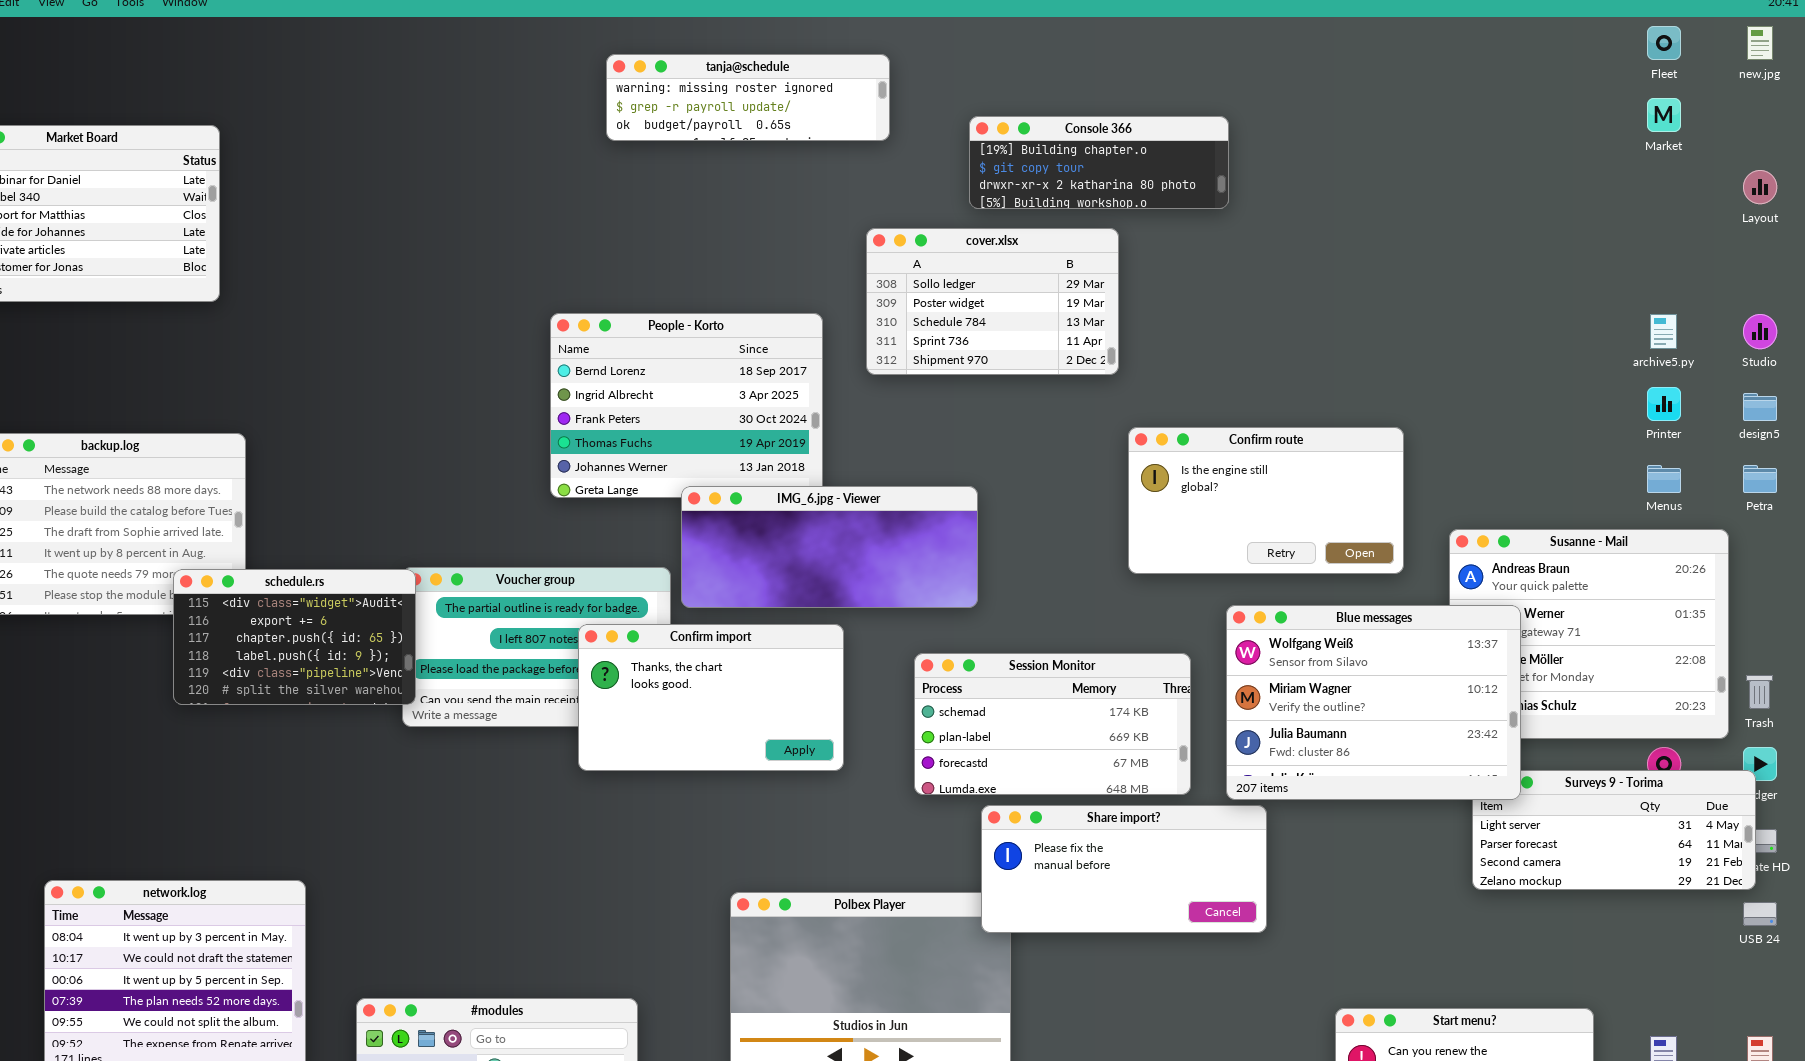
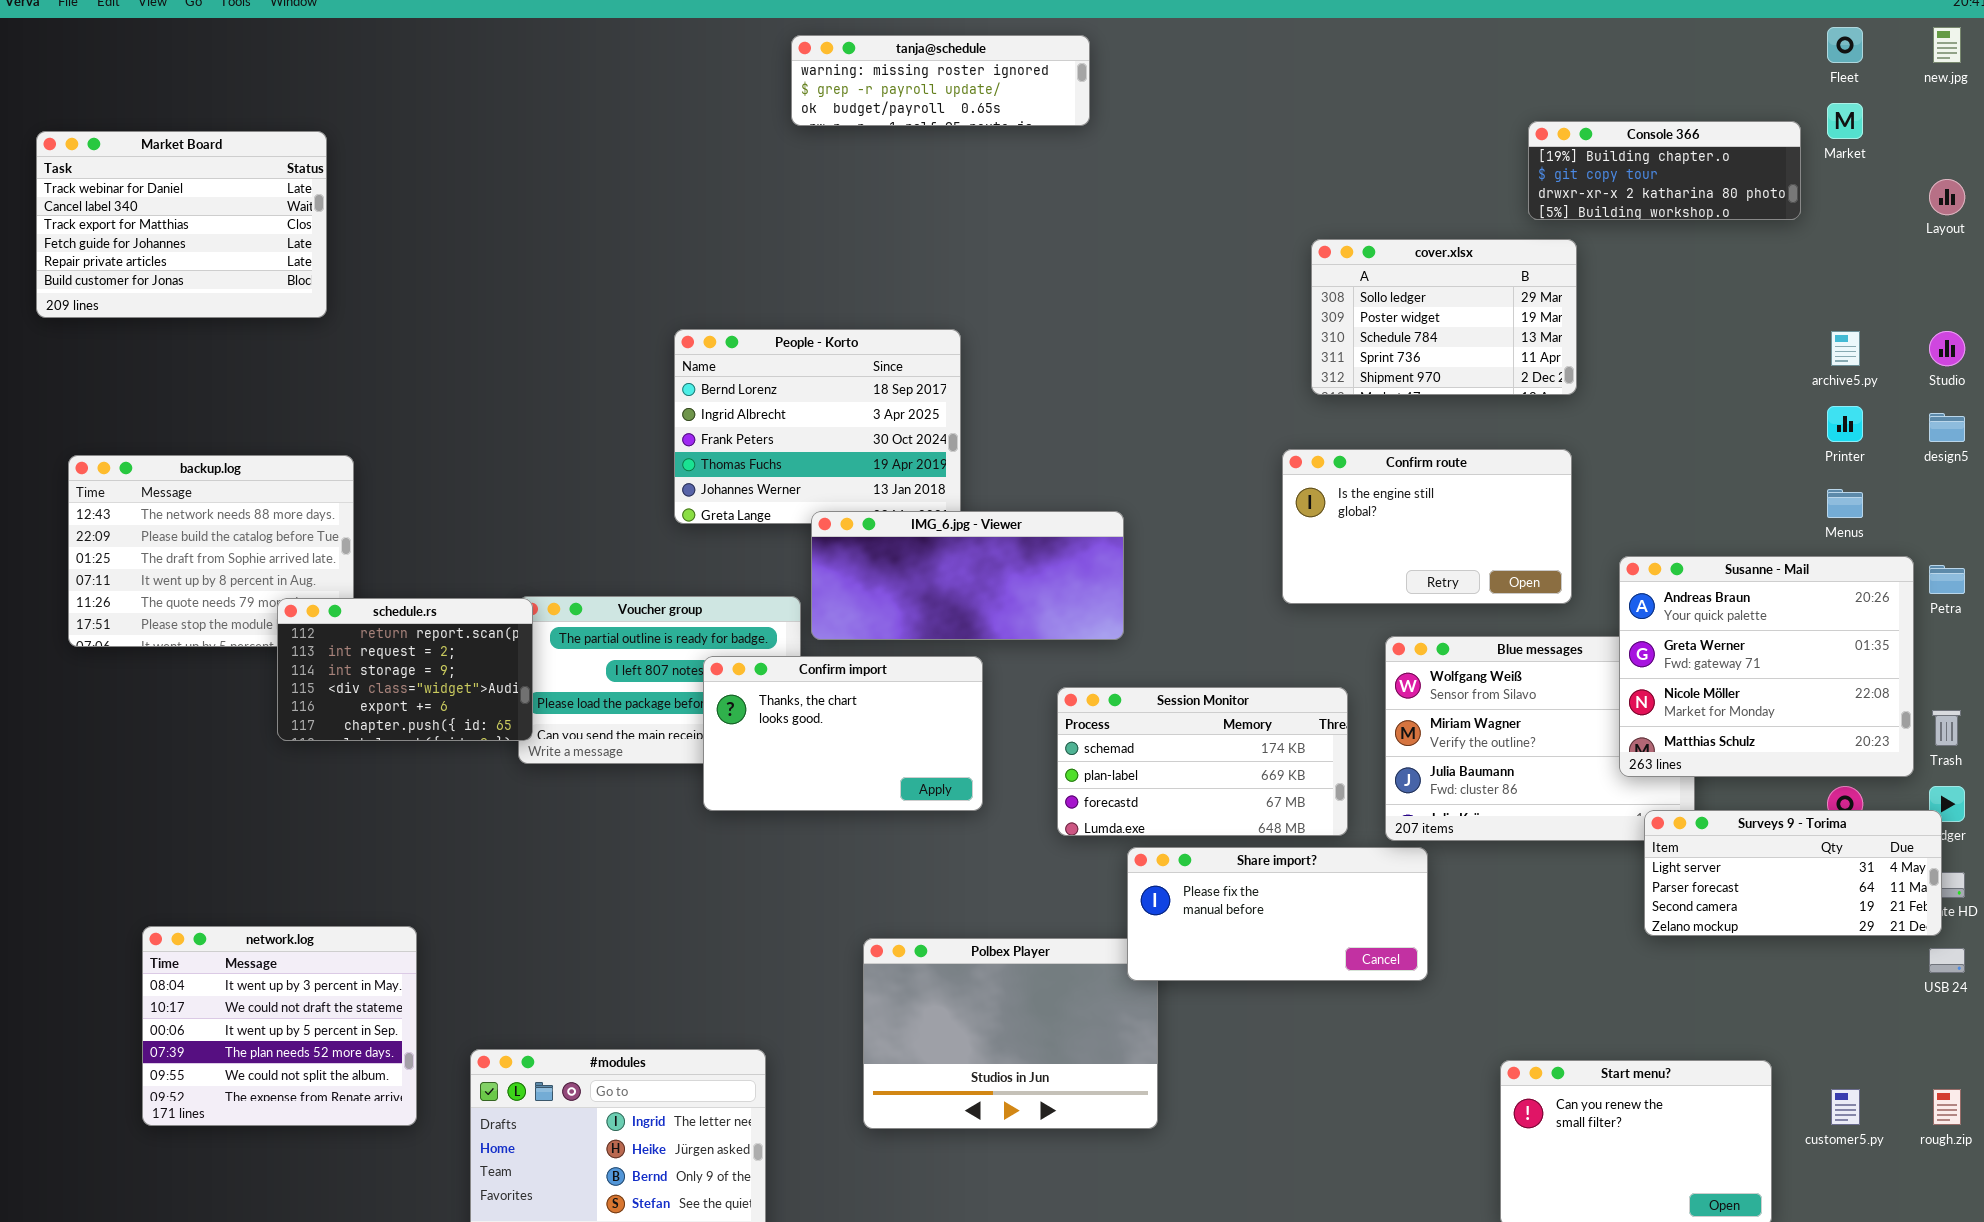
tanja@schedule: [606,54,890,141] -> [791,35,1090,126], moved
Console 366: [969,116,1229,209] -> [1528,121,1801,220], moved
cover.xlsx: [866,228,1119,375] -> [1311,239,1577,395], moved
Petra: [1743,465,1777,493] -> [1929,565,1965,594], moved
Susanne - Mail: [1449,529,1729,739] -> [1619,556,1914,777], raised
schedule.rs: [173,569,416,705] -> [277,598,533,741], scrolled up 3 rows
Surveys 9 - Torima: [1472,770,1756,890] -> [1644,810,1942,936], raised

